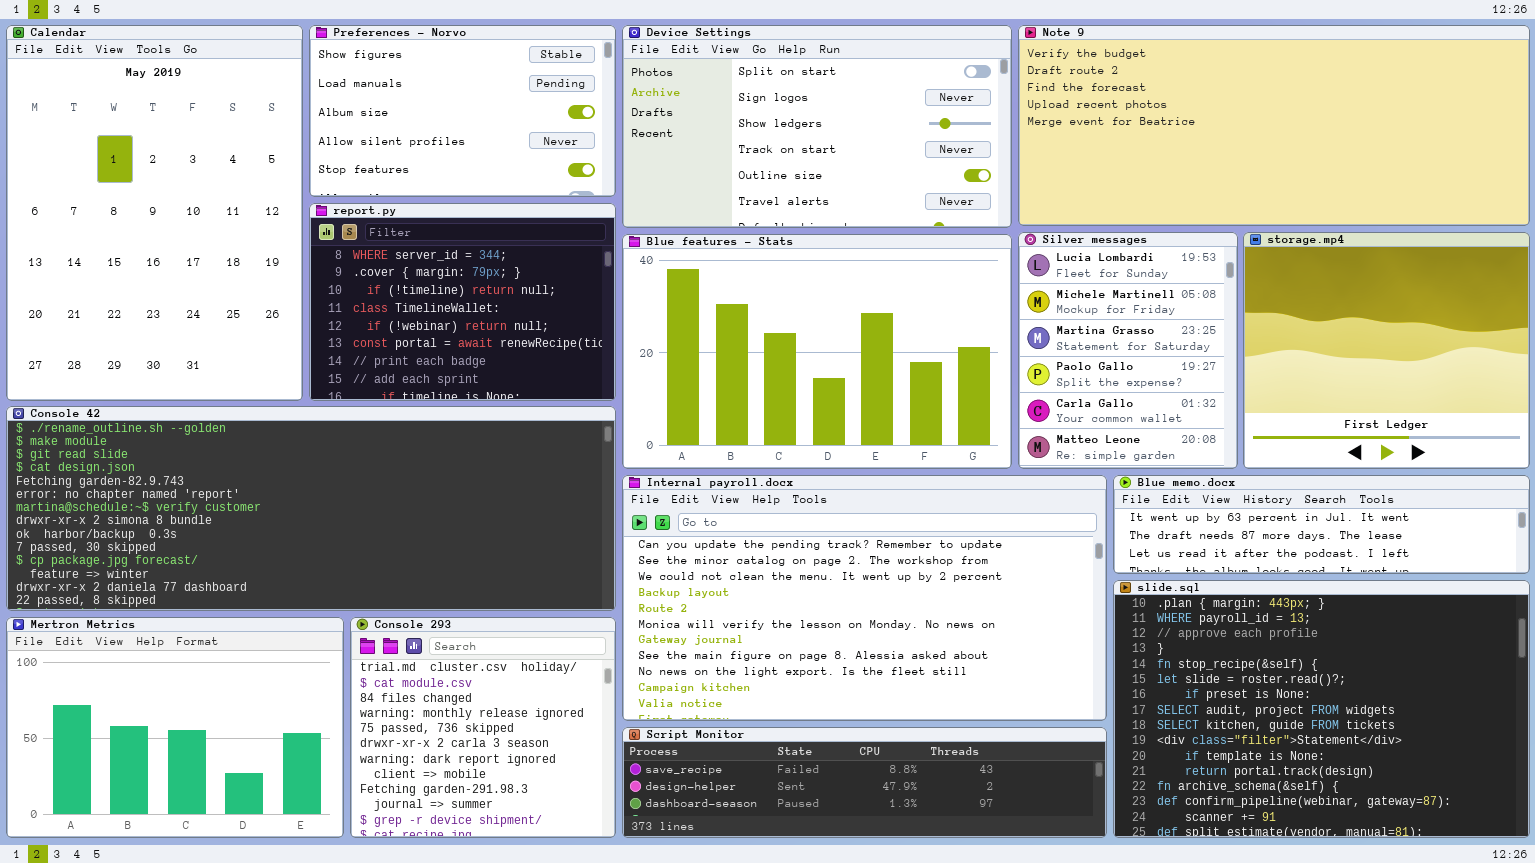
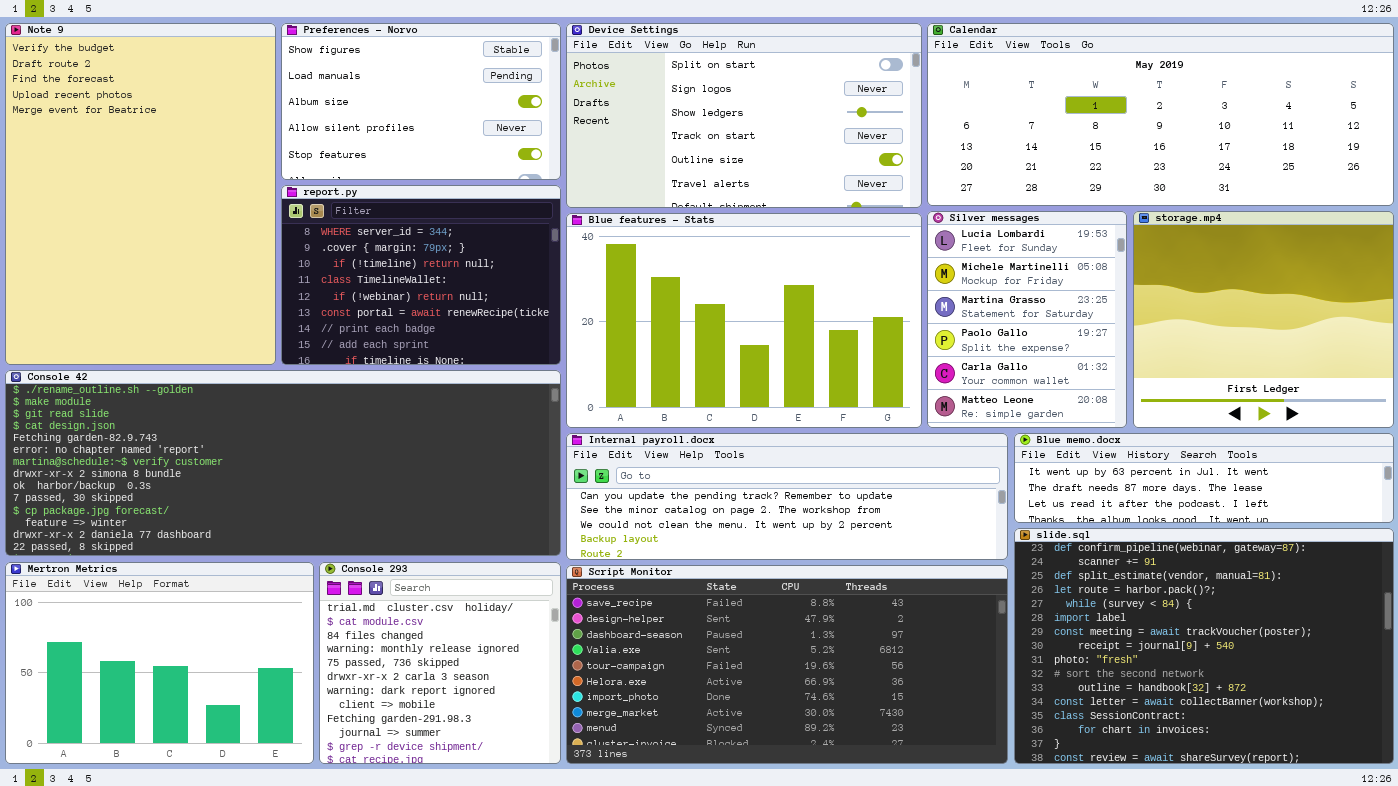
Calendar: [6,25,303,401] -> [927,23,1394,206], moved, resized
Note 9: [1018,25,1530,226] -> [5,23,276,365], moved, resized
Internal payroll.docx: [622,475,1107,721] -> [566,433,1008,560], resized
slide.sql: [1113,580,1530,838] -> [1014,528,1394,764], scrolled down 13 rows
Script Monitor: [622,727,1107,838] -> [566,565,1008,764], resized

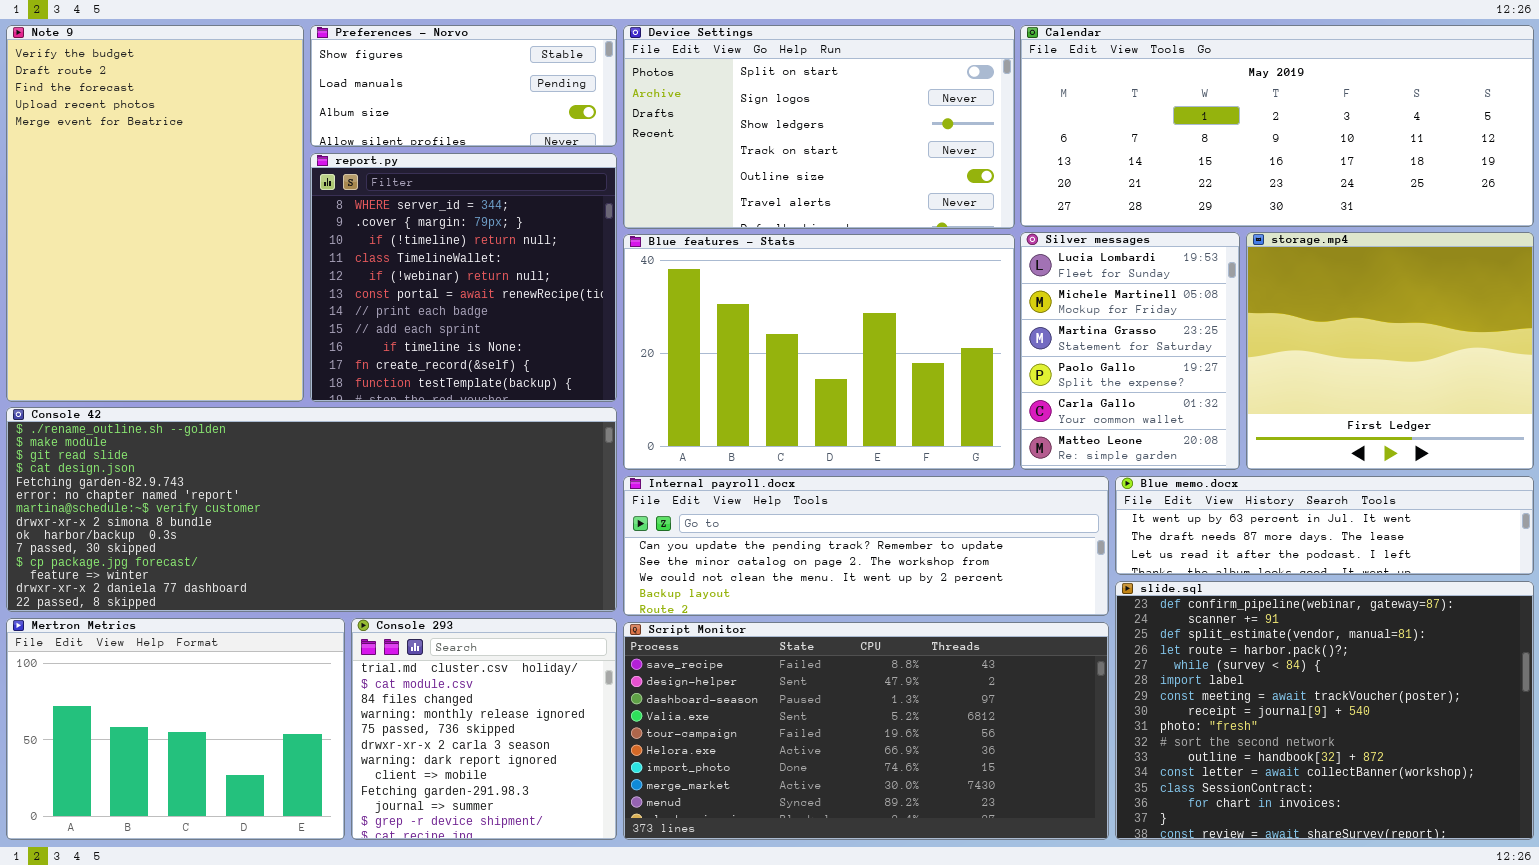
Preferences - Norvo: [281,23,561,180] -> [310,25,617,147], resized
report.py: [281,185,561,365] -> [310,153,617,402], resized

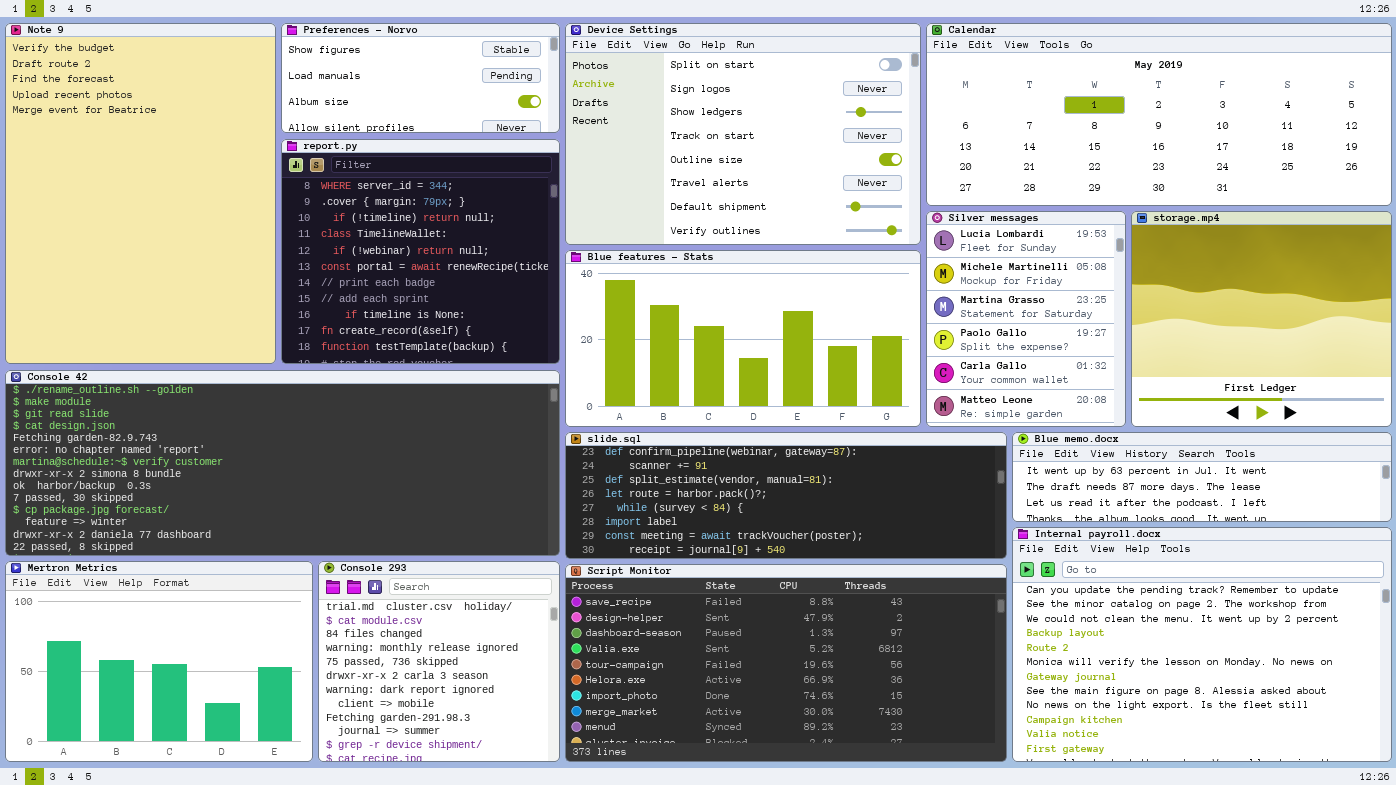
Device Settings: [623,25,1015,229] -> [565,23,921,245], resized
Blue features - Stats: [623,234,1015,470] -> [565,250,921,427], resized
Internal payroll.docx: [623,476,1109,616] -> [1012,527,1392,762], moved, resized
slide.sql: [1115,581,1534,840] -> [565,432,1007,559], moved, resized

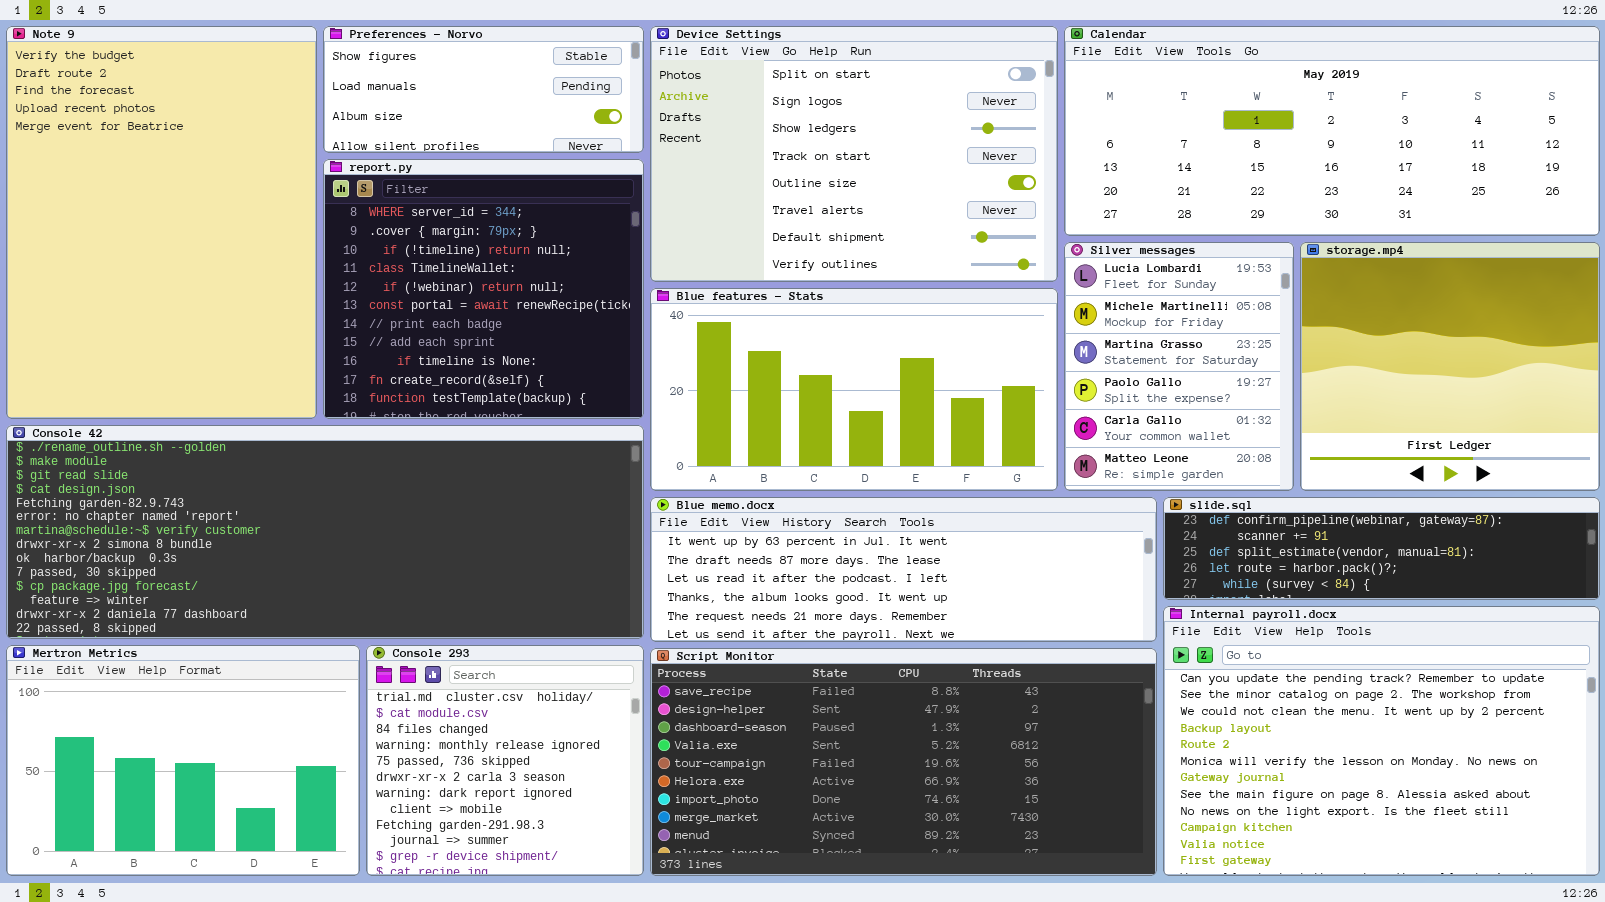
slide.sql: [565,432,1007,559] -> [1163,497,1600,600], moved, resized
Blue memo.docx: [1012,432,1392,522] -> [650,497,1157,642], moved, resized

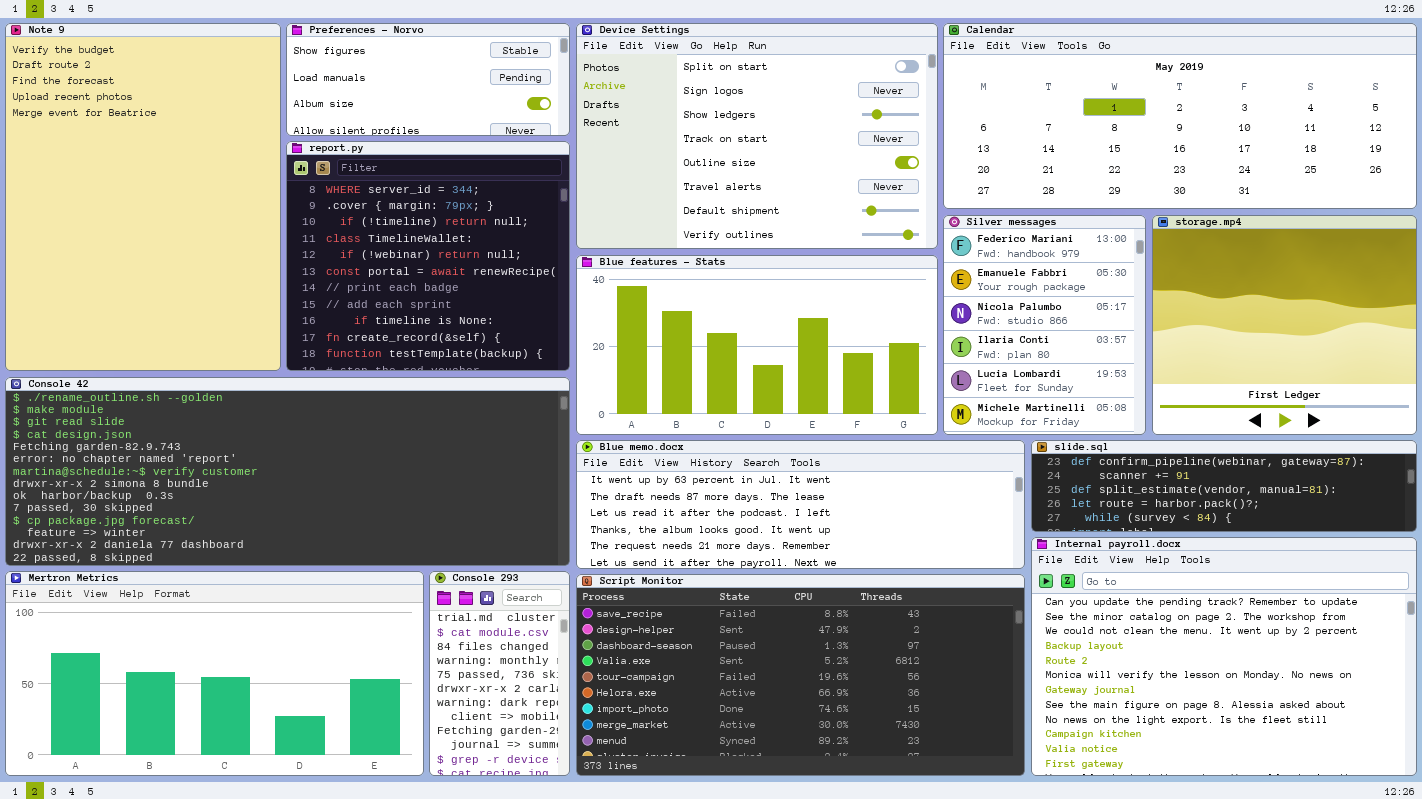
Silver messages: [1064,242,1294,491] -> [943,215,1146,435], scrolled up 4 rows
Mertron Metrics: [6,645,360,876] -> [5,571,424,776], resized
Console 293: [366,645,644,876] -> [429,571,570,776], resized

